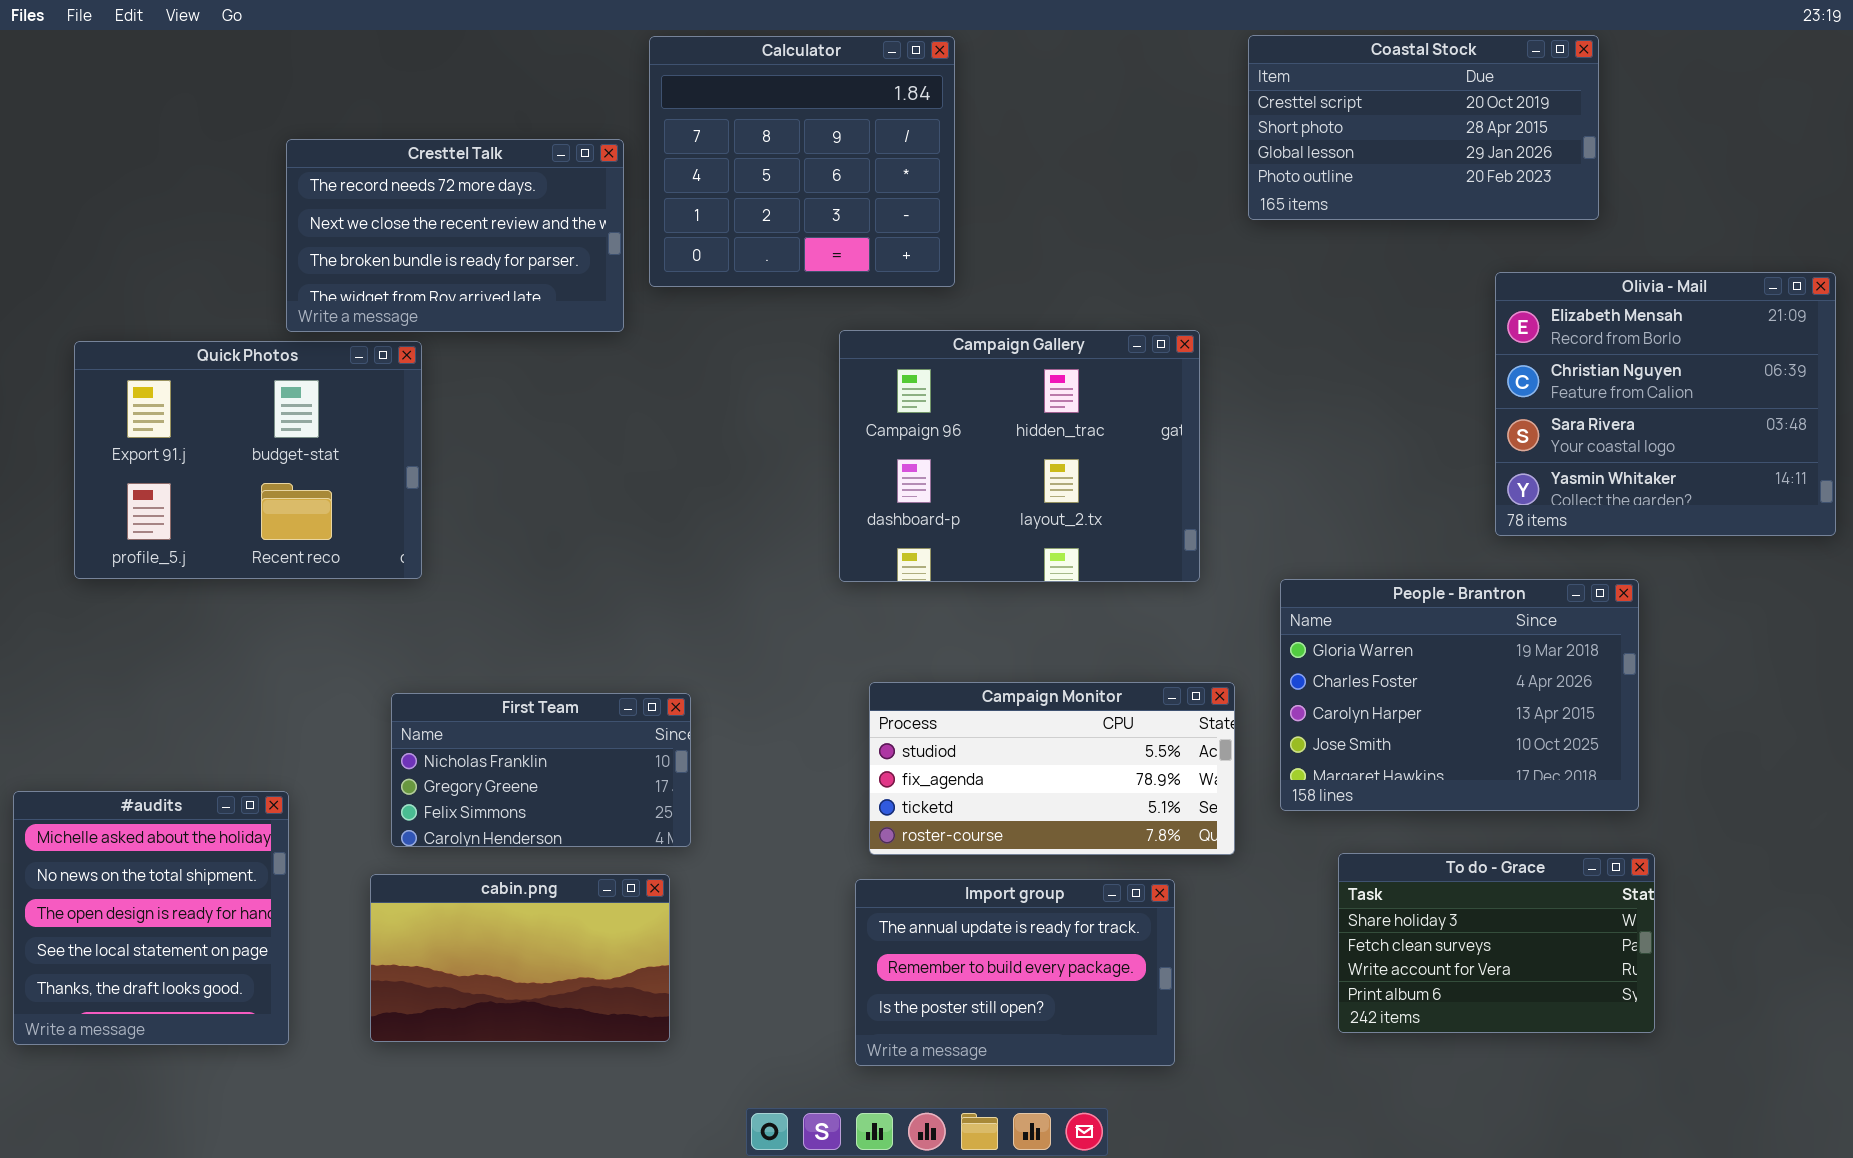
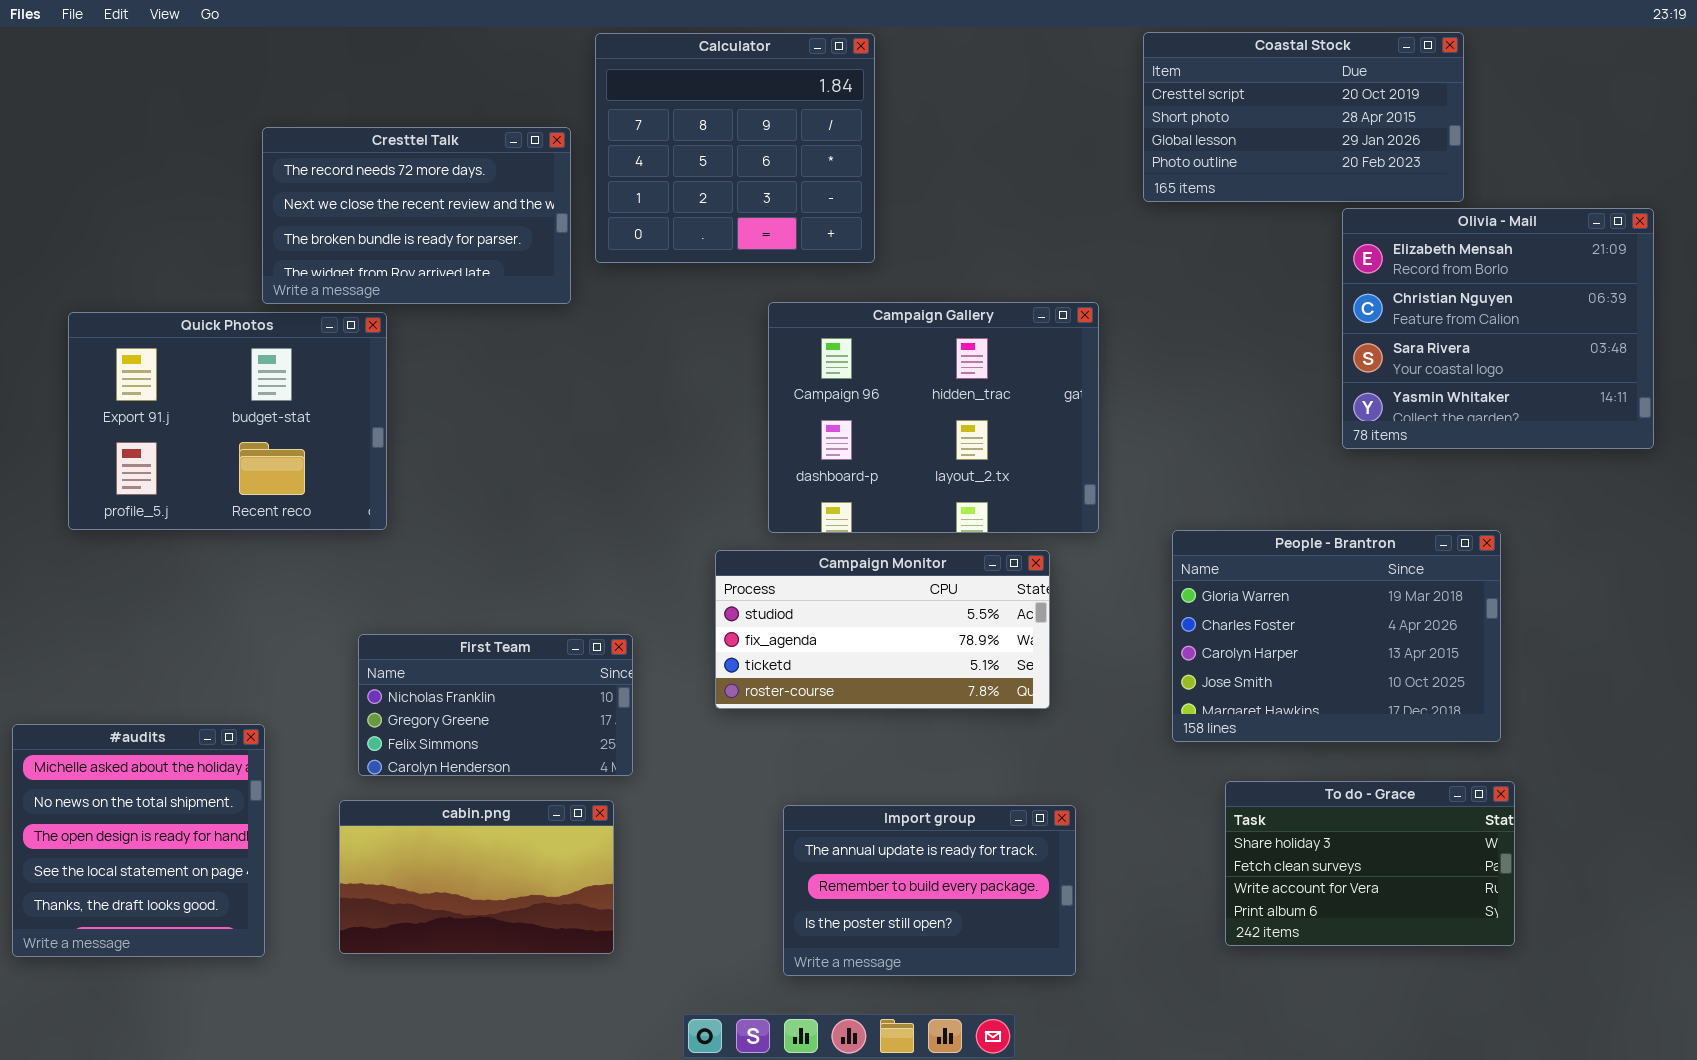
Olivia - Mail: [1495,272,1836,536] -> [1342,208,1654,449], moved
Campaign Monitor: [869,682,1235,855] -> [715,550,1050,709], moved

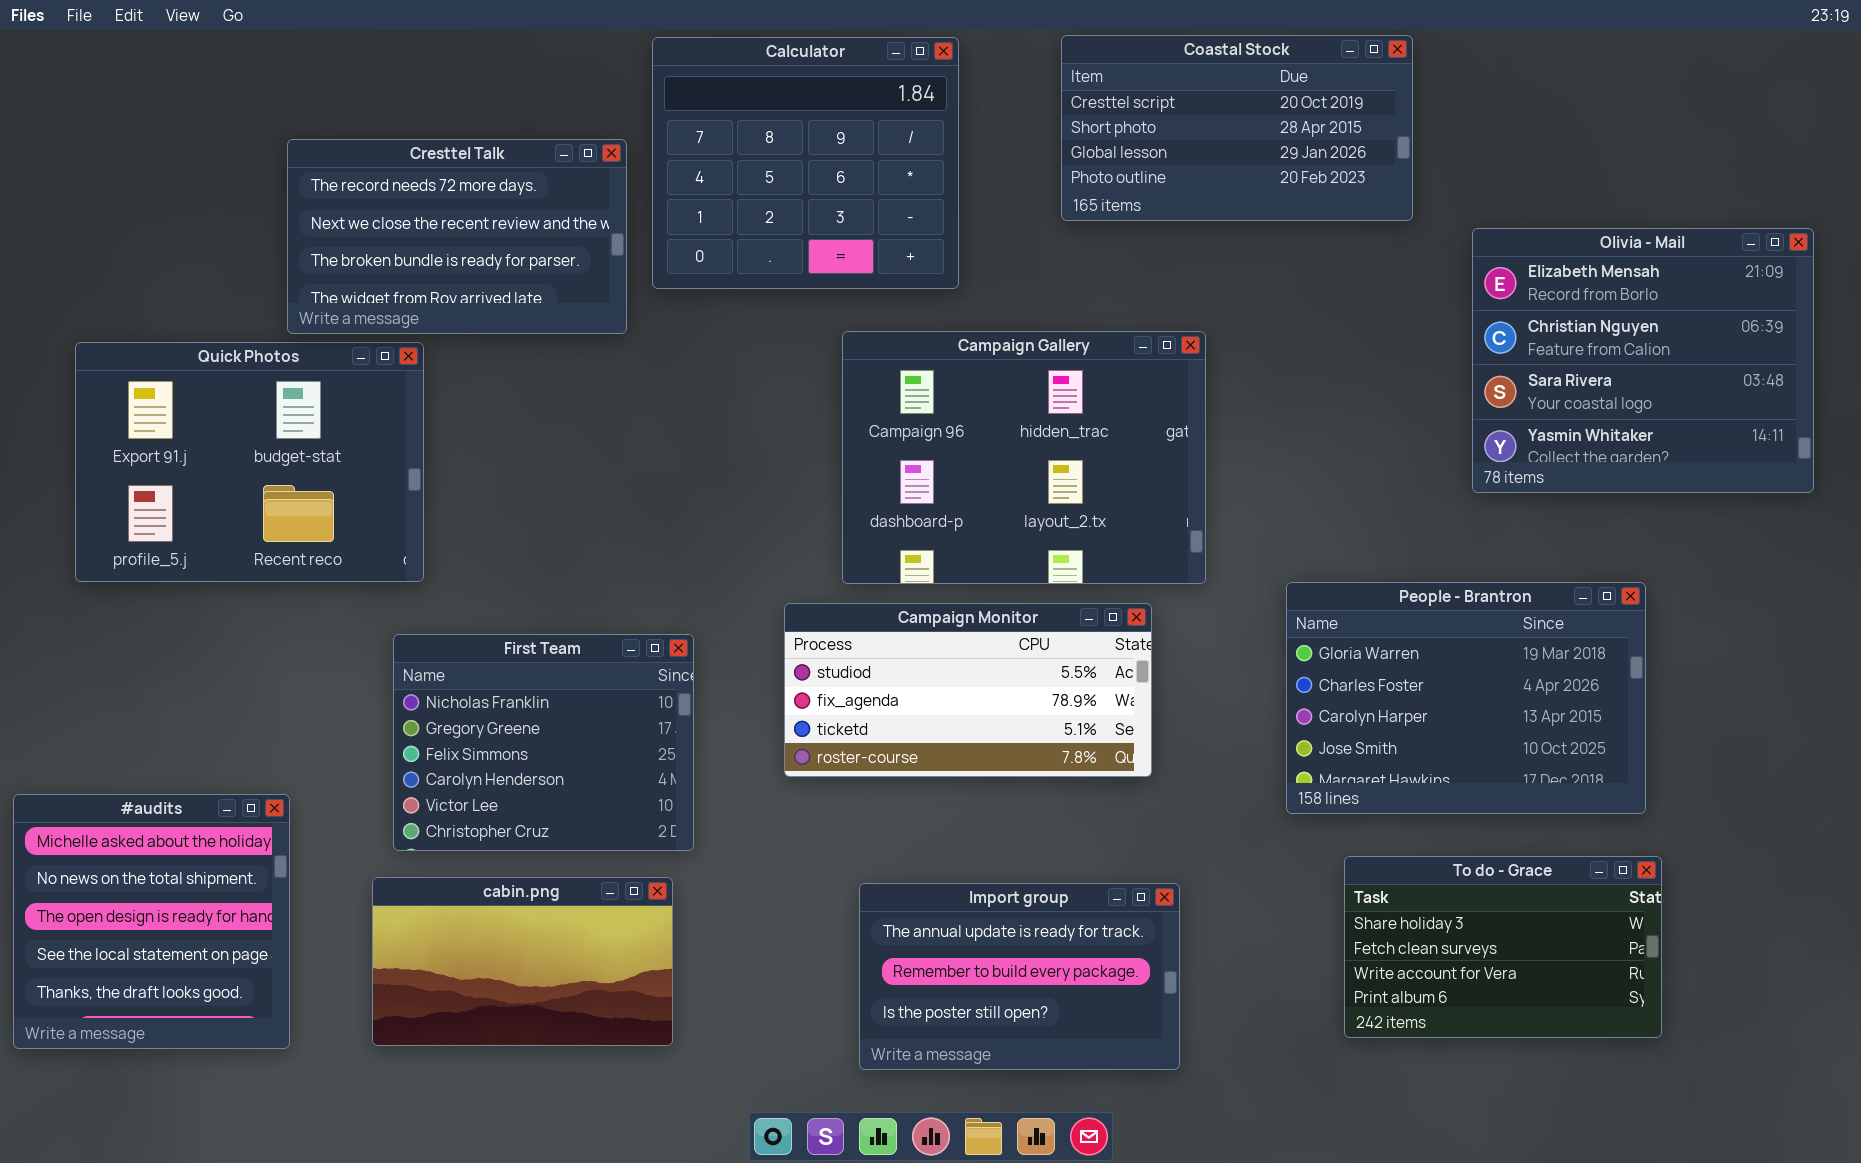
Coastal Stock: [1143,32,1464,202] -> [1061,35,1413,221], moved
First Team: [358,634,633,776] -> [393,634,694,851], resized

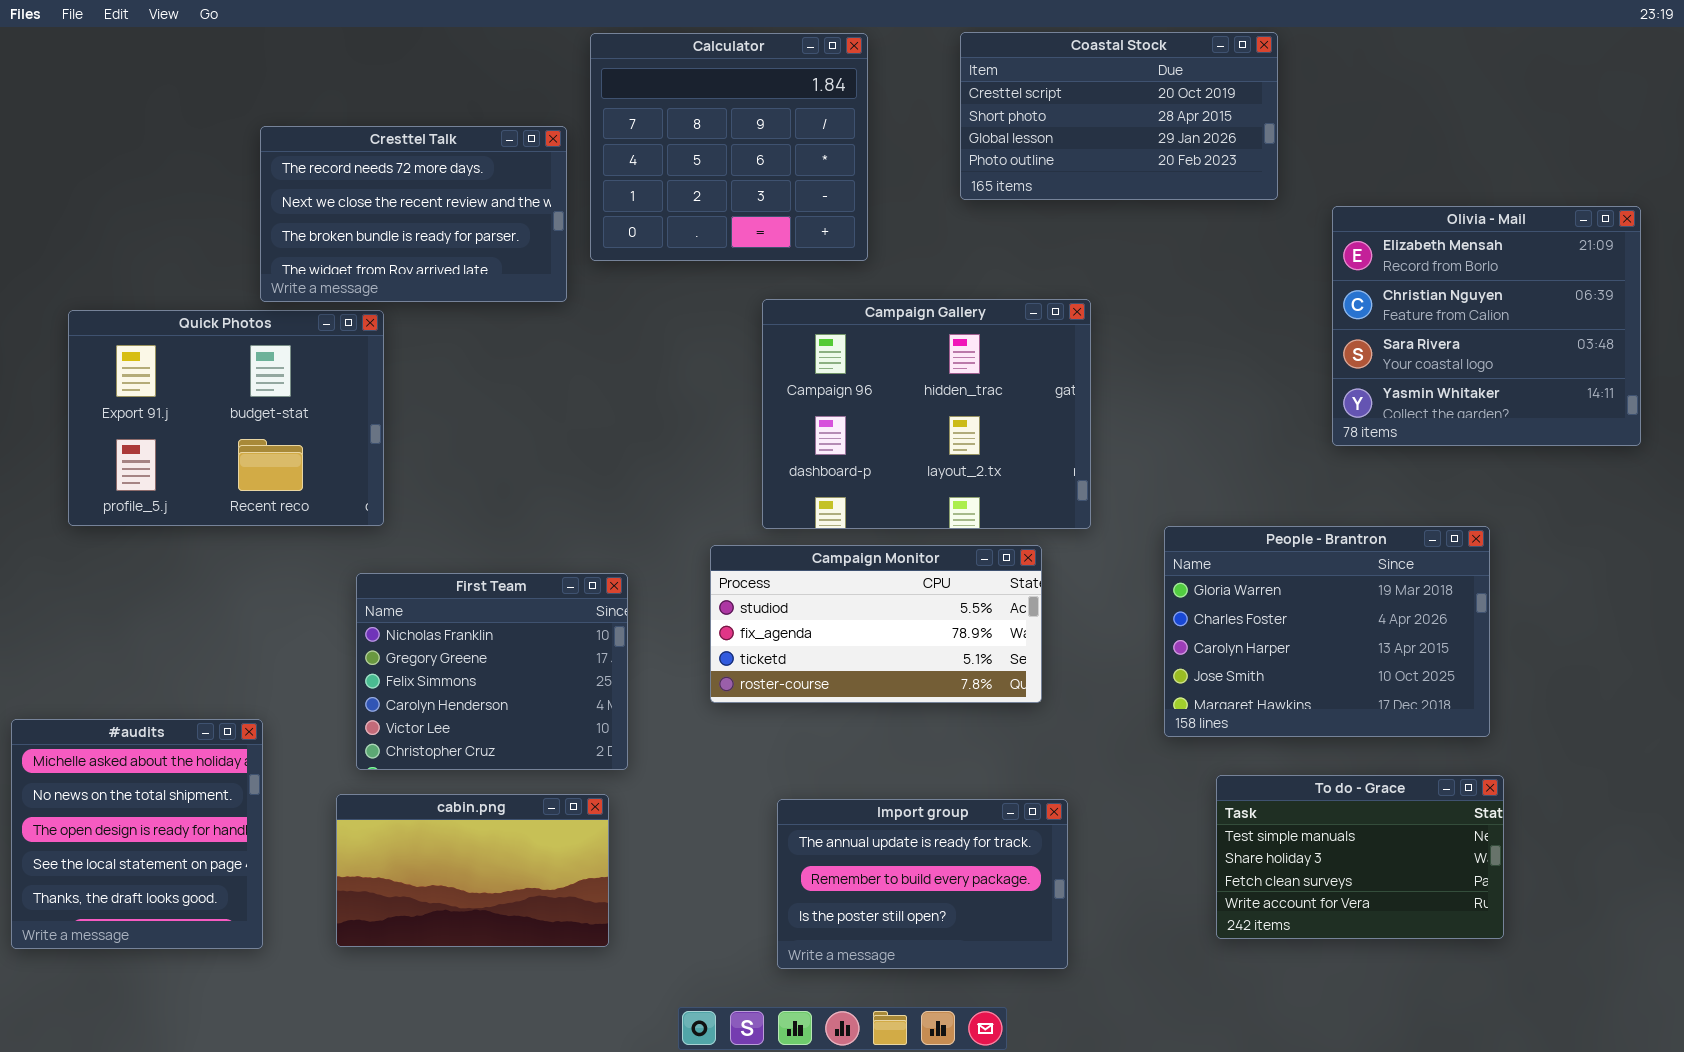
To do - Grace: [1344,856,1662,1038] -> [1216,775,1504,939], scrolled up 1 row

